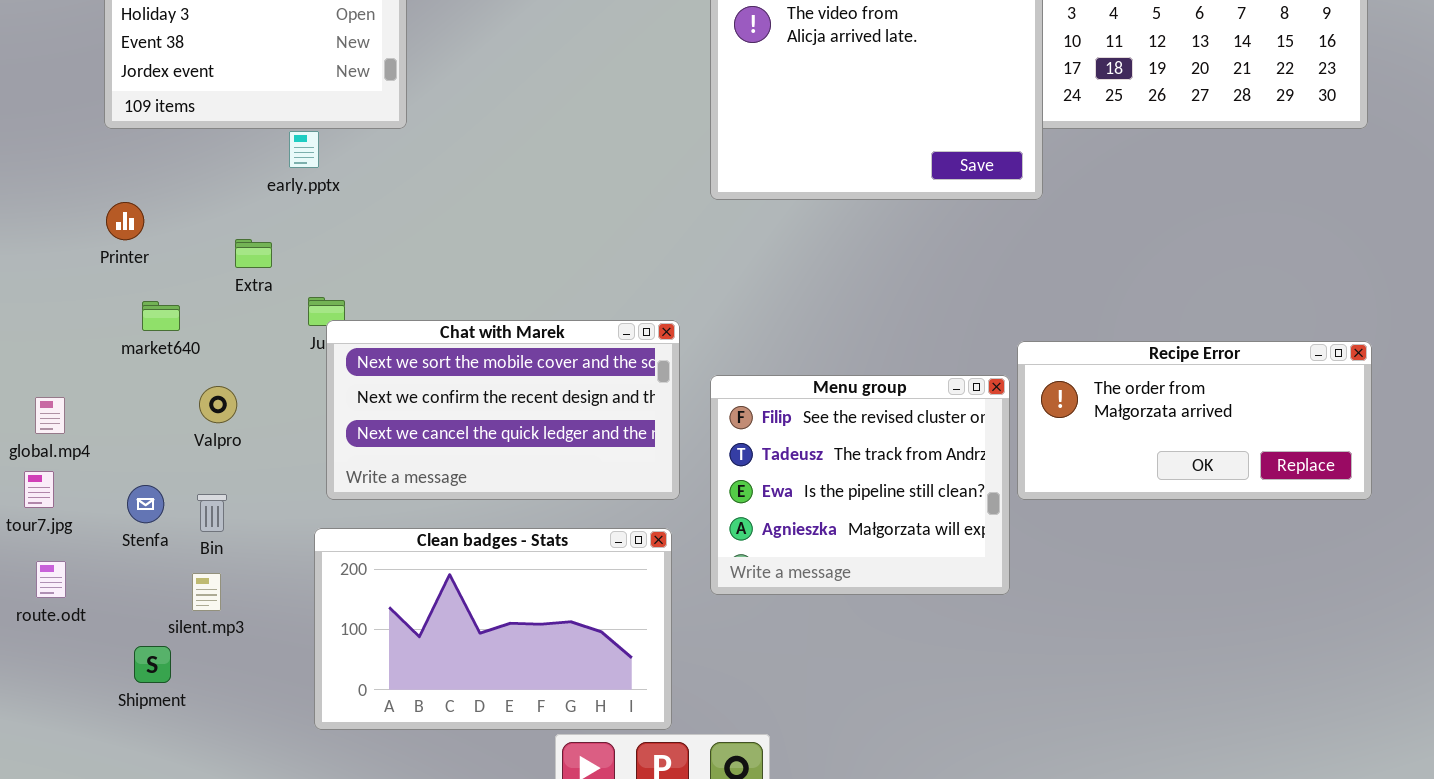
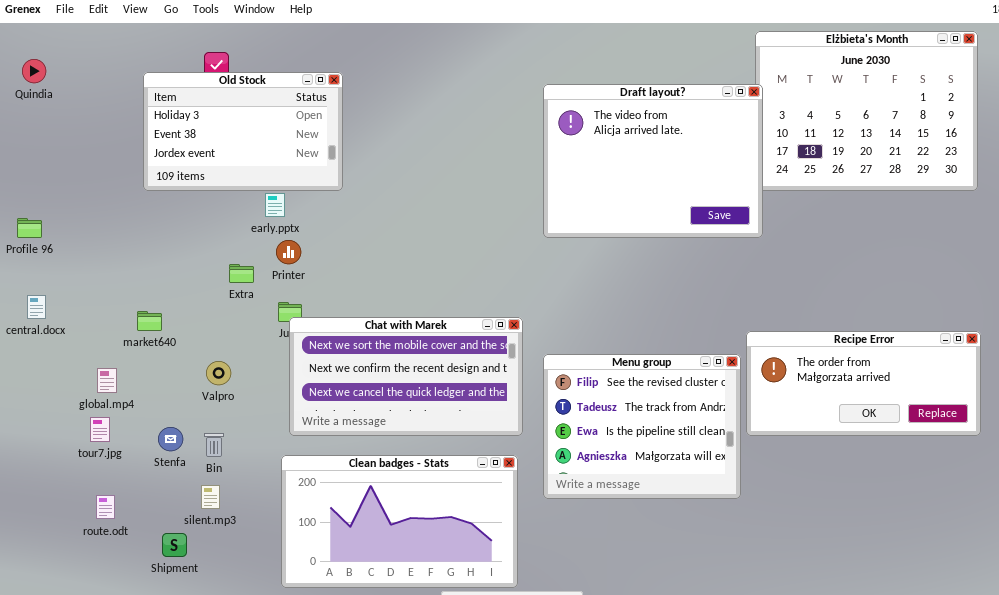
Printer: [106,202,144,240] -> [276,240,301,264], moved
market640: [142,301,180,331] -> [137,311,162,331], moved
route.odt: [36,561,66,598] -> [96,495,115,519], moved

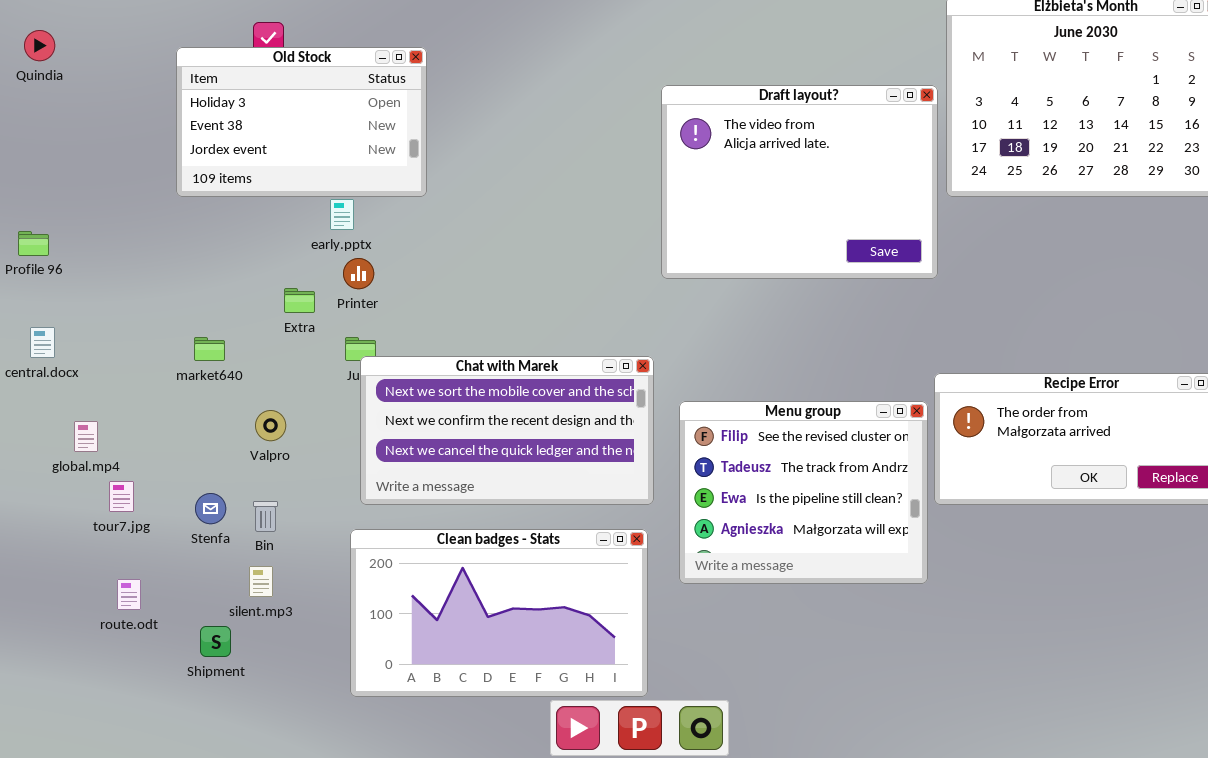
Draft layout?: [543,84,763,238] -> [661,85,938,279], moved
market640: [137,311,162,331] -> [194,337,225,361], moved
global.mp4: [97,368,117,393] -> [74,421,98,452], moved

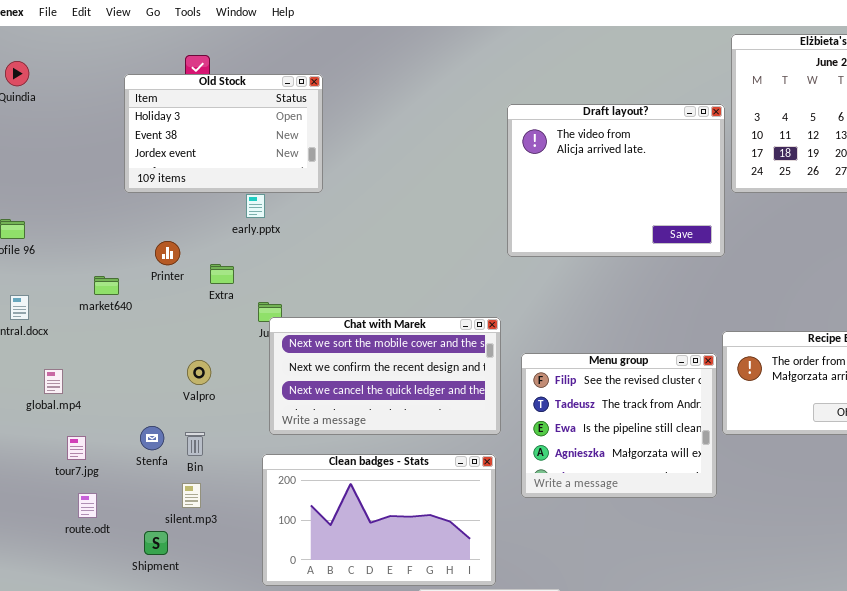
Printer: [343,258,374,289] -> [155,241,180,265], moved
market640: [194,337,225,361] -> [94,276,119,295], moved
tour7.jpg: [109,481,134,512] -> [67,436,86,460], moved

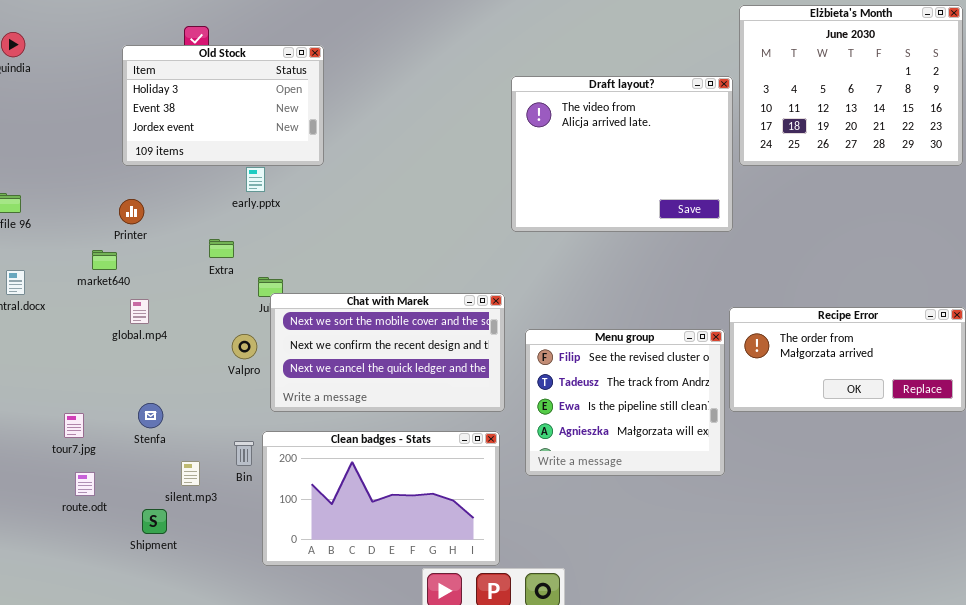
Printer: [155,241,180,265] -> [119,199,144,224], moved
Valpro: [187,360,211,385] -> [232,334,257,359], moved
global.mp4: [44,369,63,394] -> [130,299,149,324], moved
Bin: [185,432,205,456] -> [234,441,254,466], moved

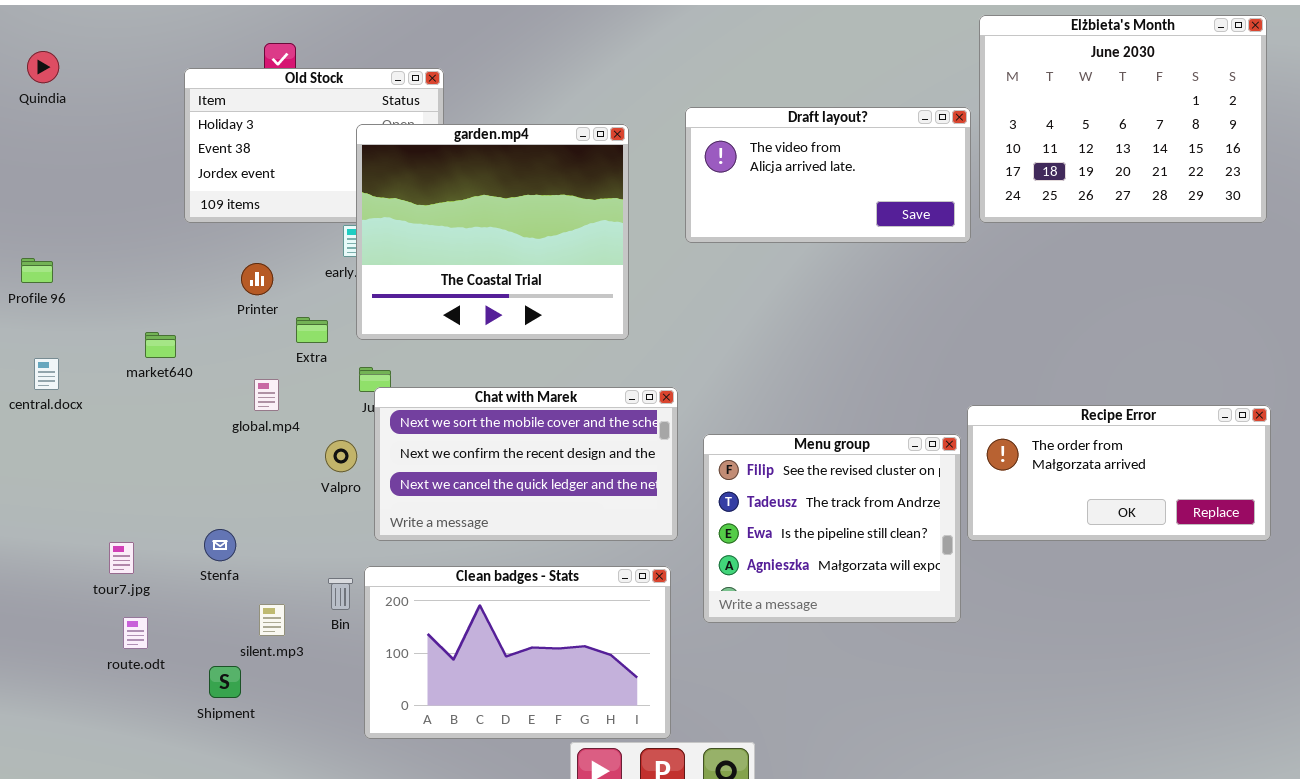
Draft layout?: [511,76,733,232] -> [685,107,971,243], resized
garden.mp4: none -> [356,124,629,340], opened
Printer: [119,199,144,224] -> [241,263,273,295], moved
global.mp4: [130,299,149,324] -> [254,379,279,411], moved

